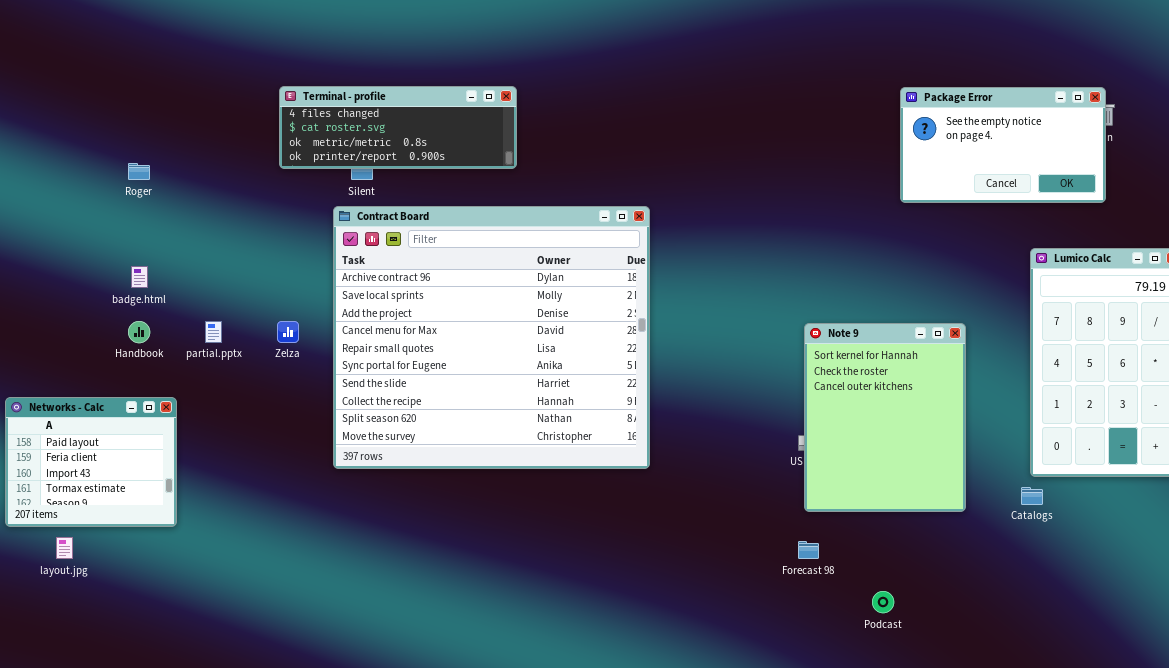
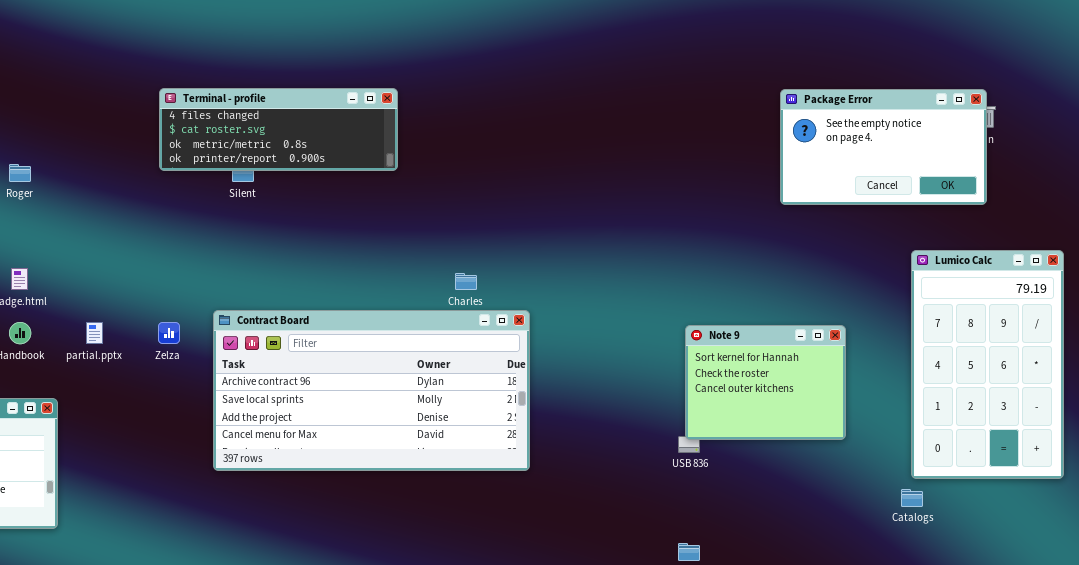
Contract Board: [333,206,650,469] -> [213,310,530,471], resized
Note 9: [804,323,966,512] -> [685,325,846,440], resized

